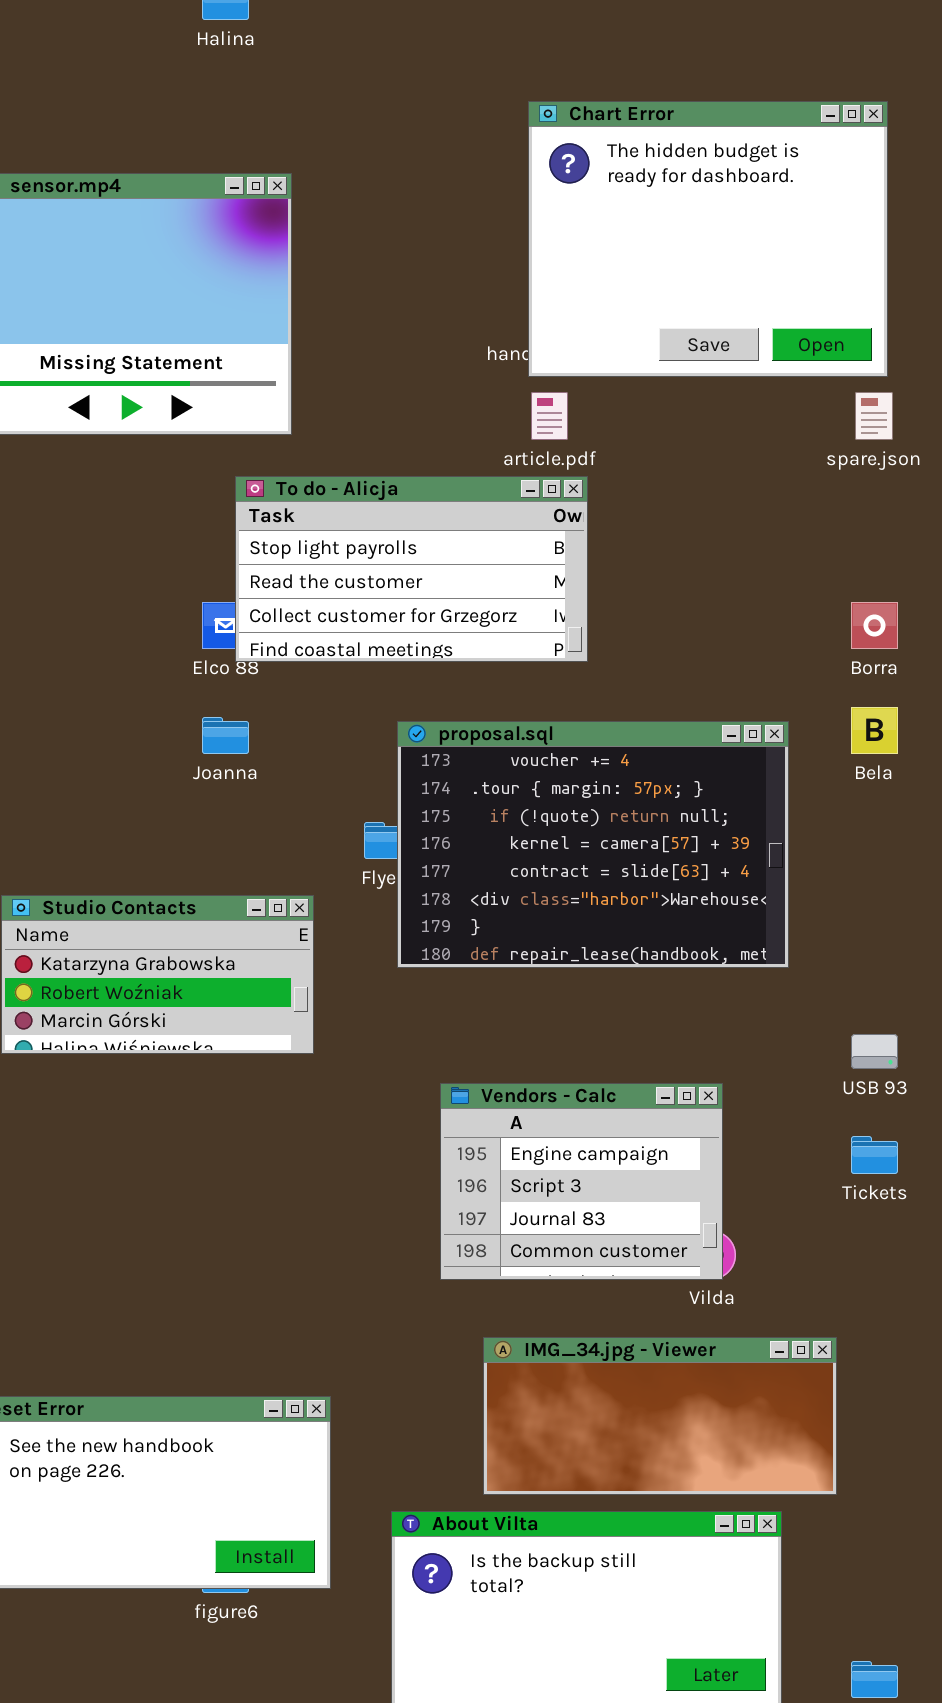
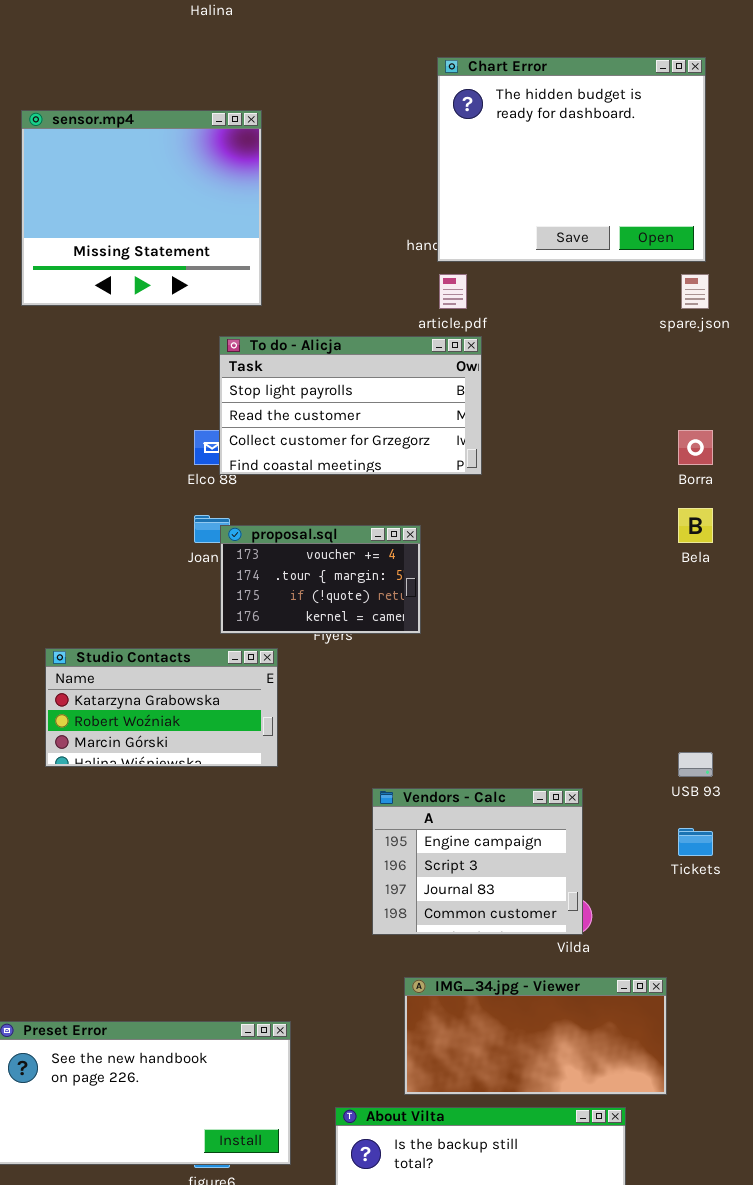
proposal.sql: [397,721,789,968] -> [220,525,421,634], moved, resized

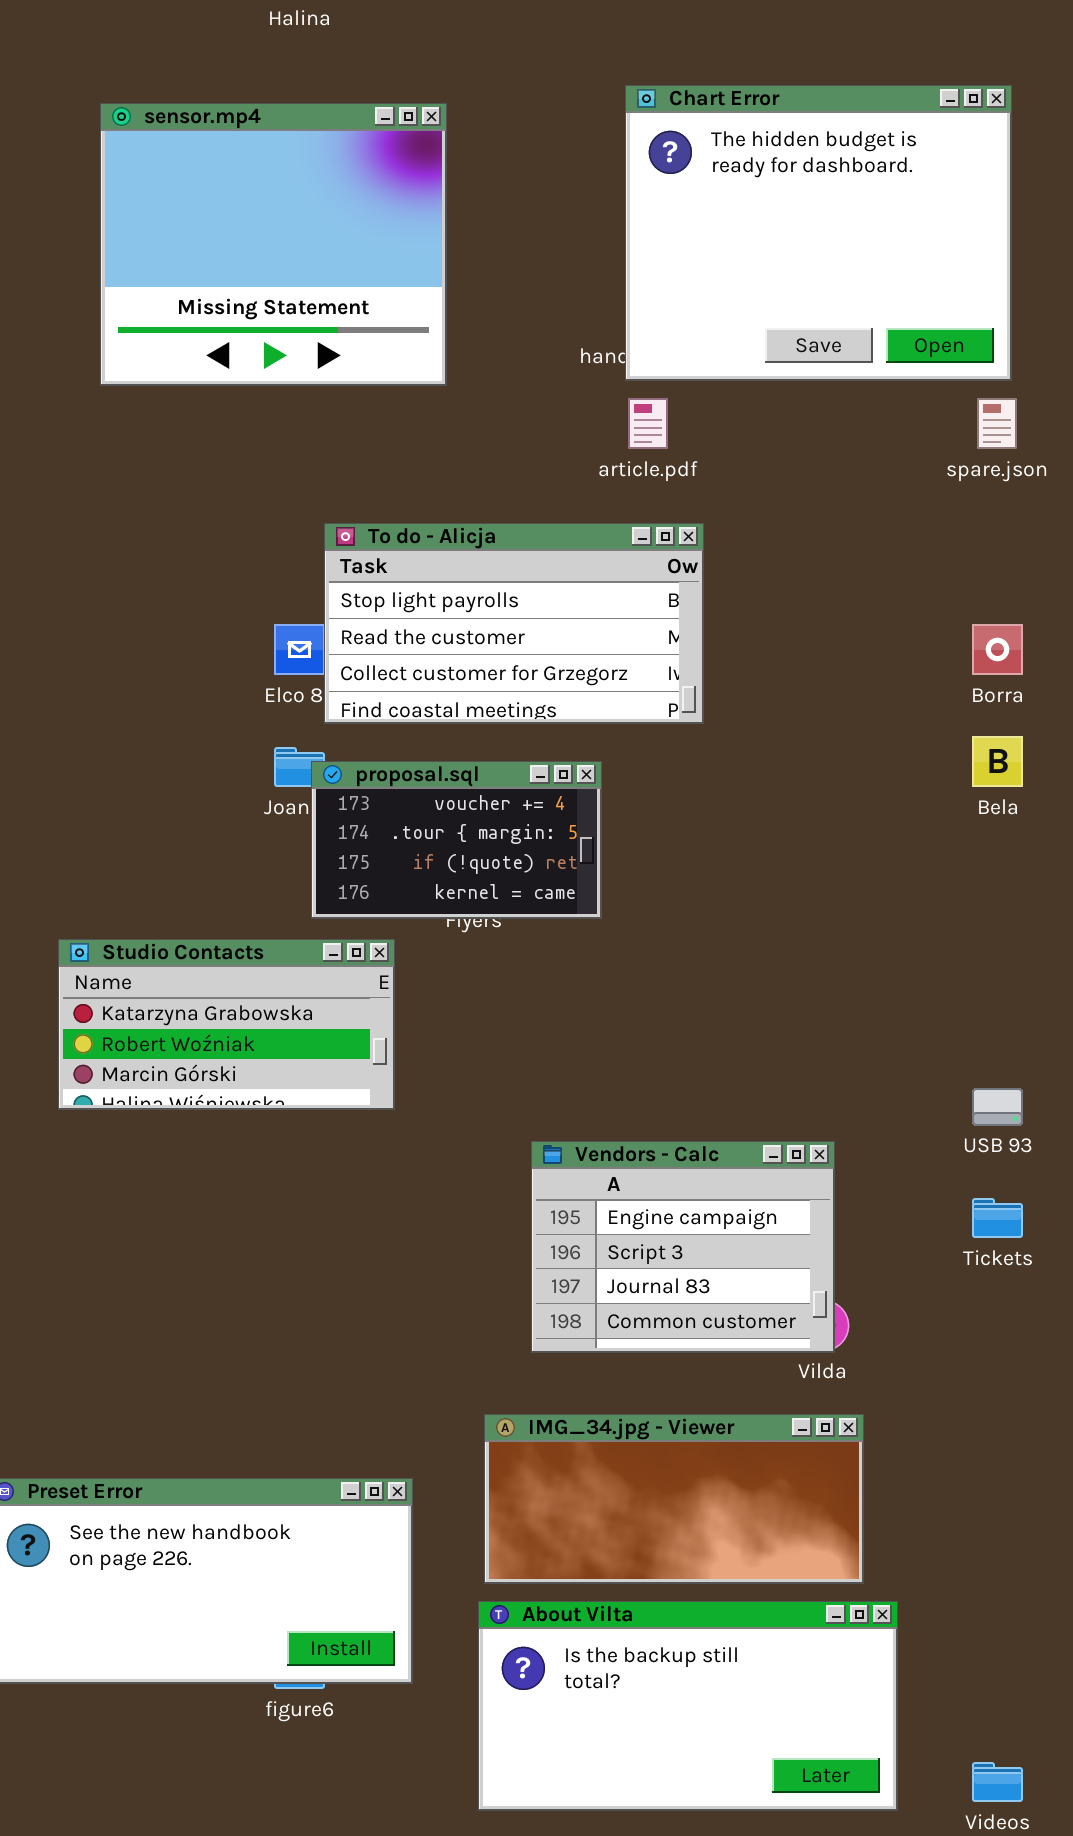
sensor.mp4: [21,110,262,306] -> [100,103,447,386], moved
To do - Alicja: [219,336,482,475] -> [324,523,704,724], moved
IMG_34.jpg - Viewer: [404,977,667,1095] -> [484,1414,864,1584], moved

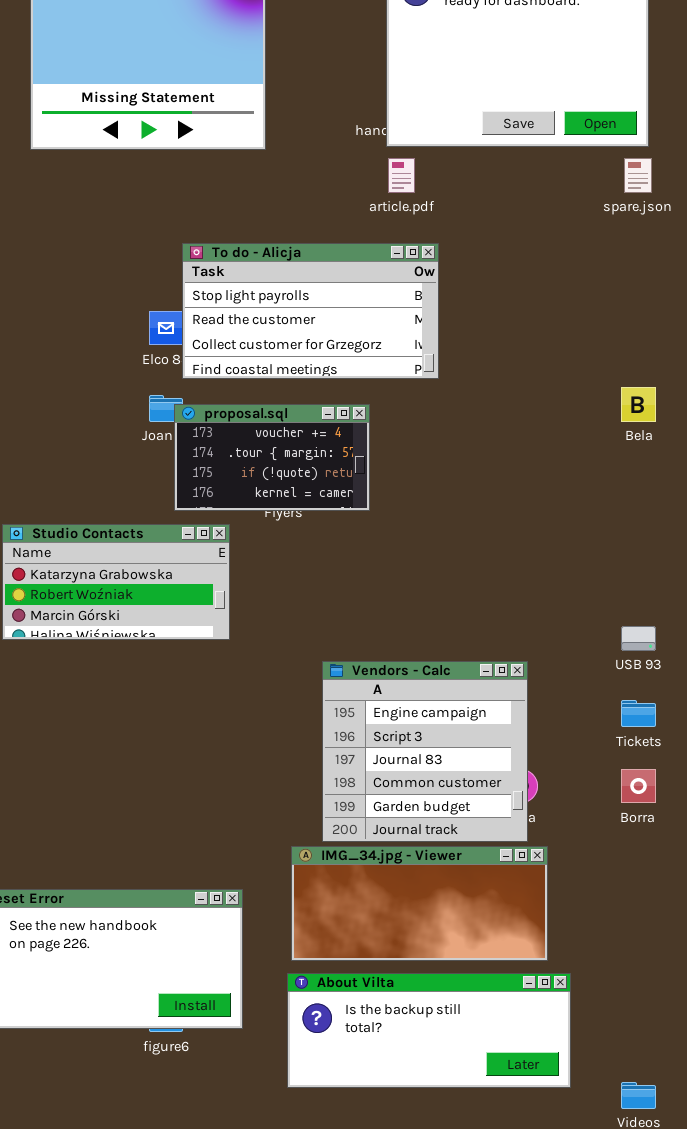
Borra: [972,624,1023,675] -> [621,769,656,803], moved
Vendors - Calc: [531,1141,835,1353] -> [322,661,528,842], resized
About Vilta: [478,1601,898,1811] -> [287,973,571,1088], resized

